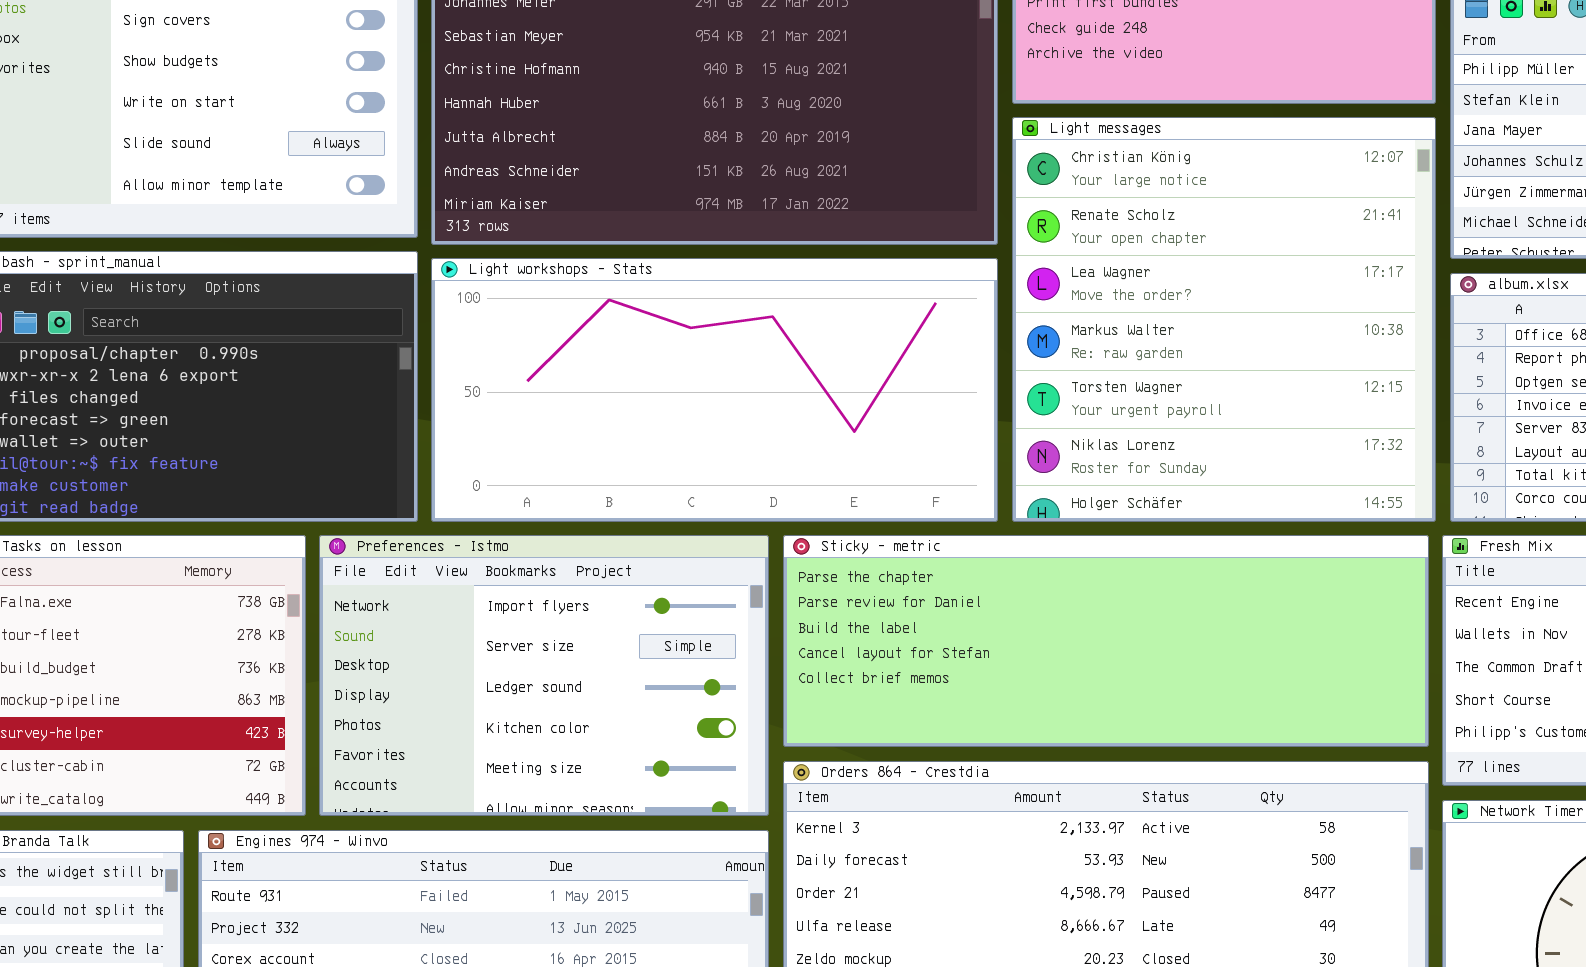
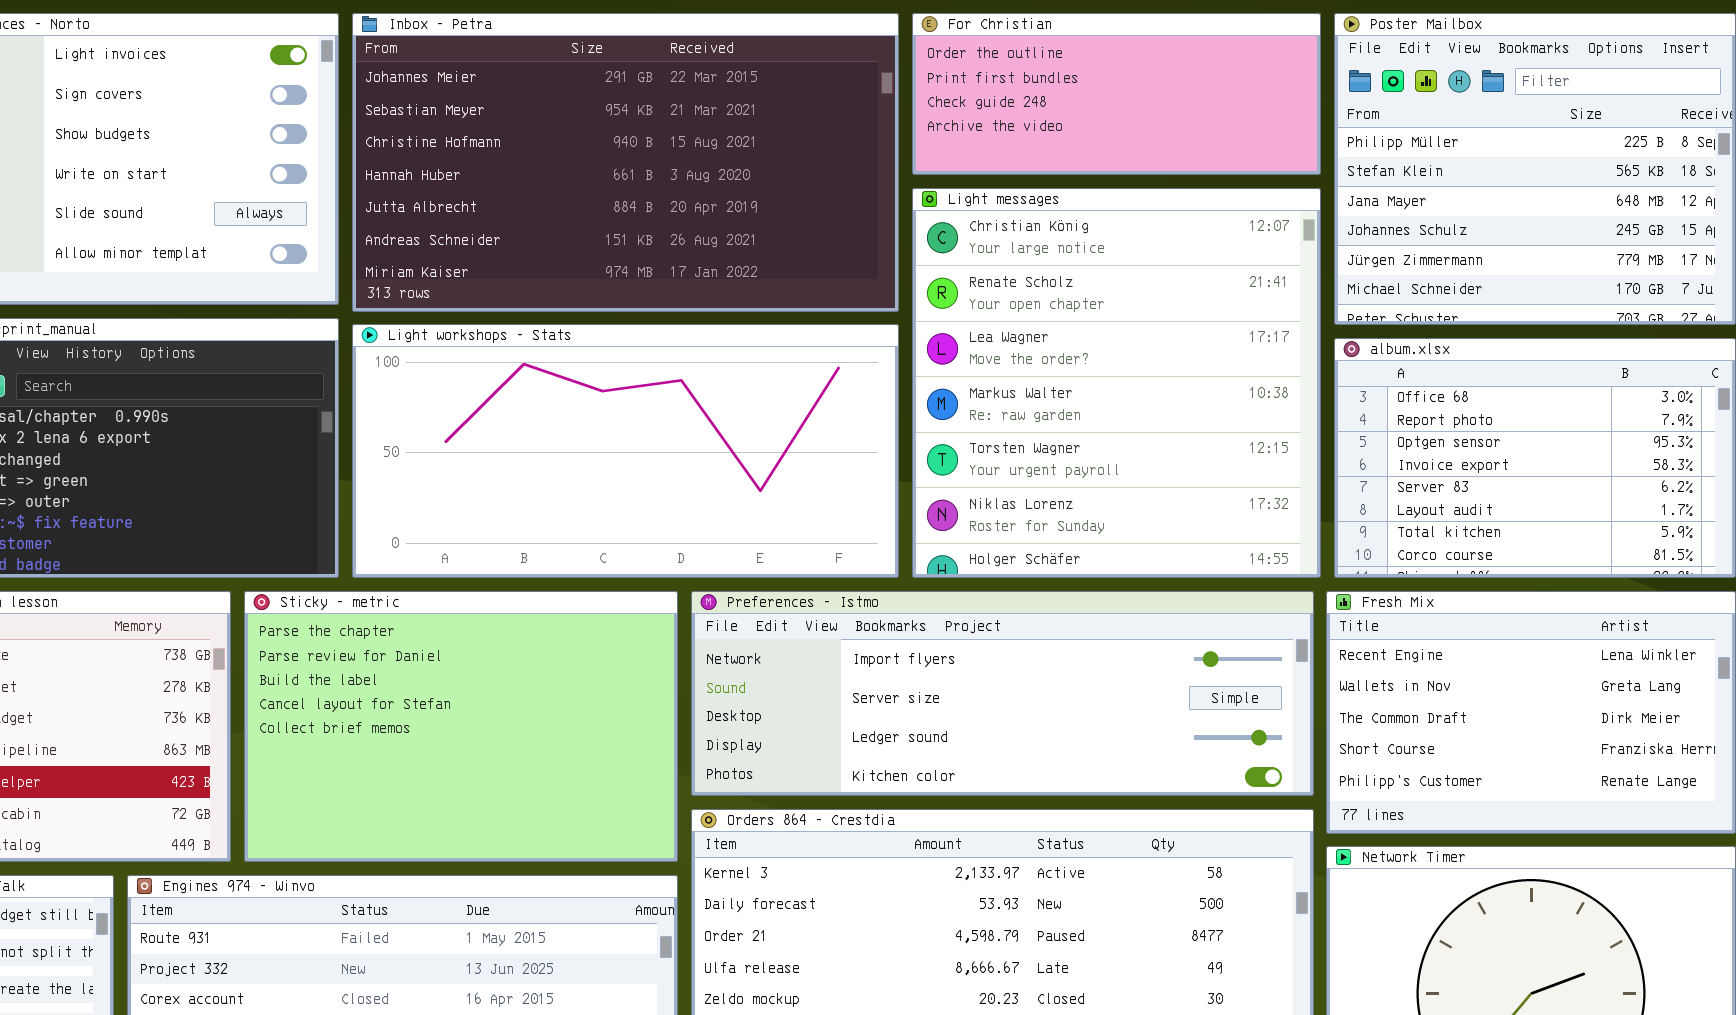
Preferences - Istmo: [319,535,769,816] -> [691,591,1314,796], moved, resized
Sticky - metric: [783,535,1429,747] -> [244,591,678,862], moved, resized

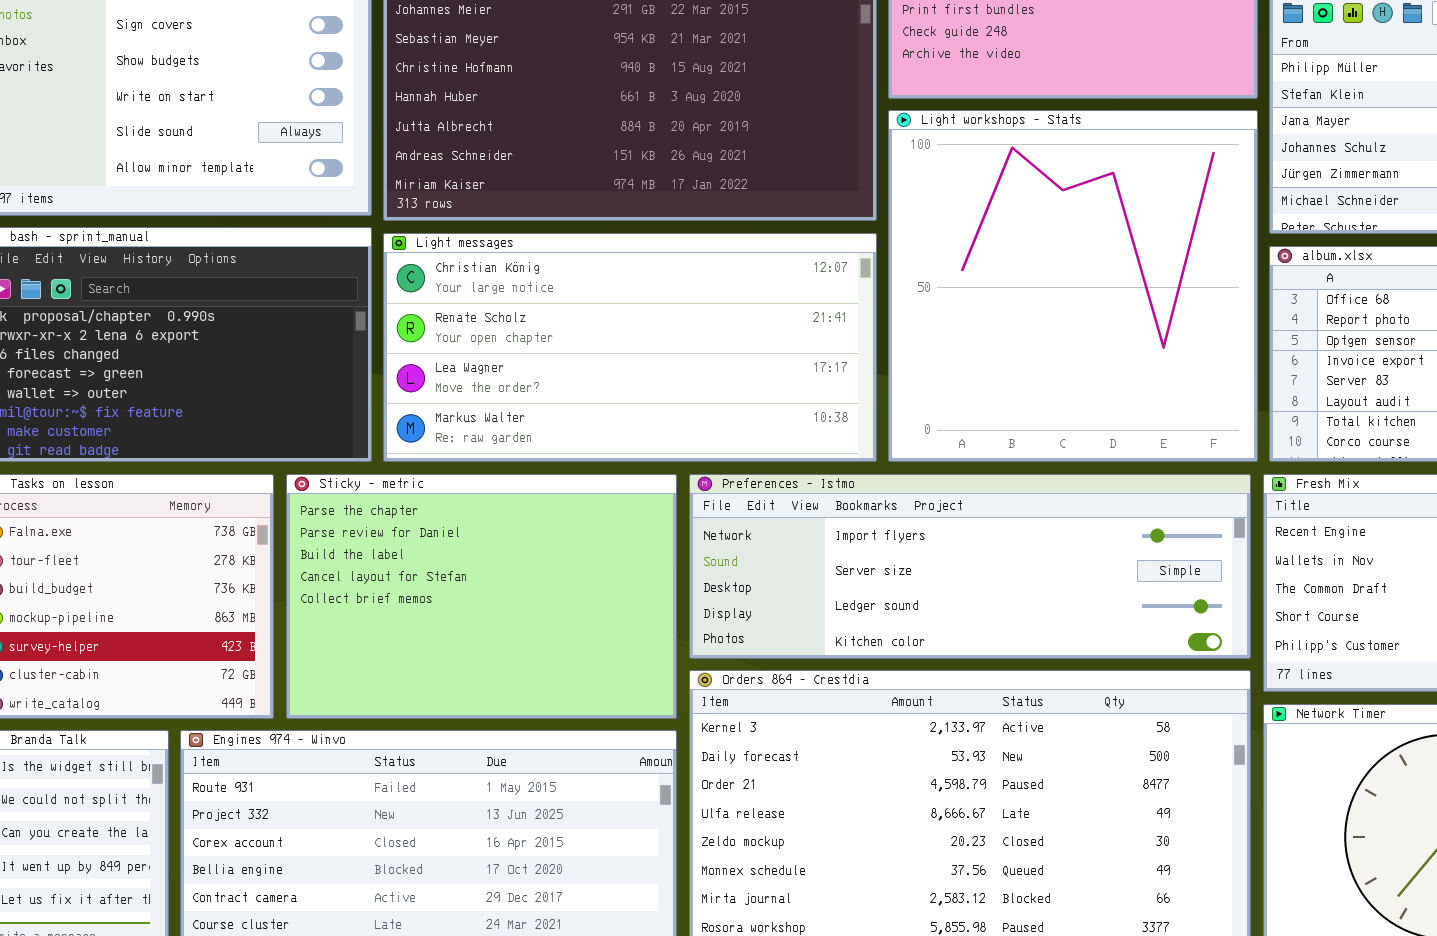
Light messages: [912,188,1321,578] -> [383,233,877,462], moved, resized
Light workshops - Stats: [352,324,899,578] -> [888,110,1258,462], moved, resized

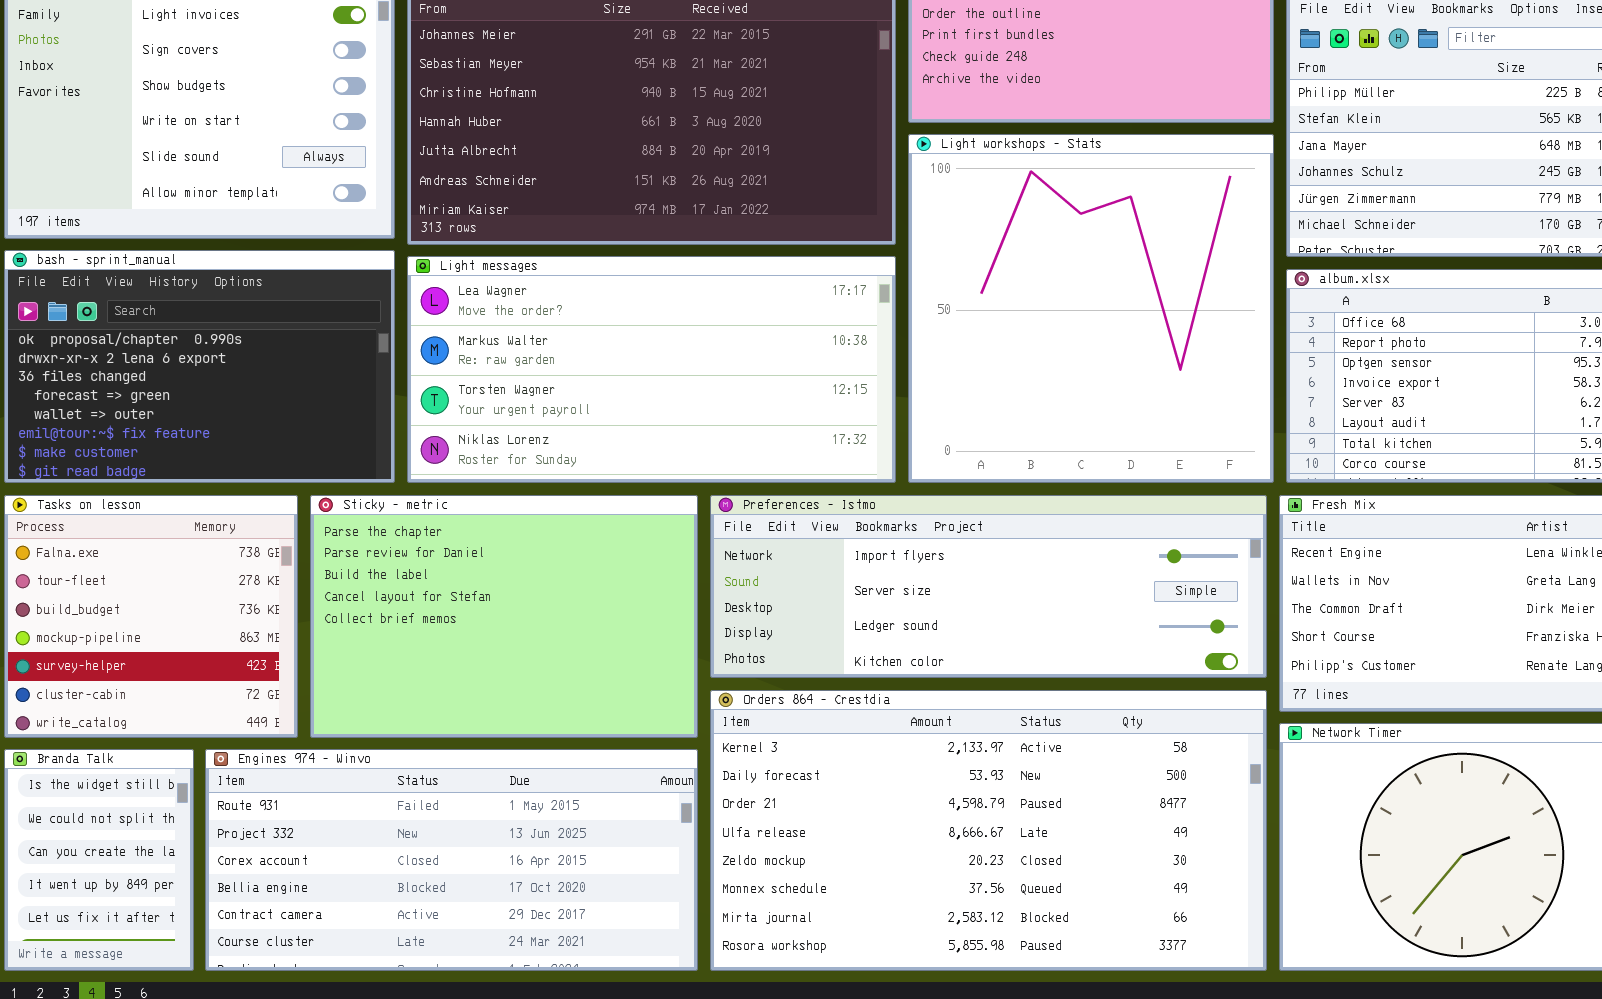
Light messages: [383,233,877,462] -> [407,256,896,483], scrolled down 2 rows

